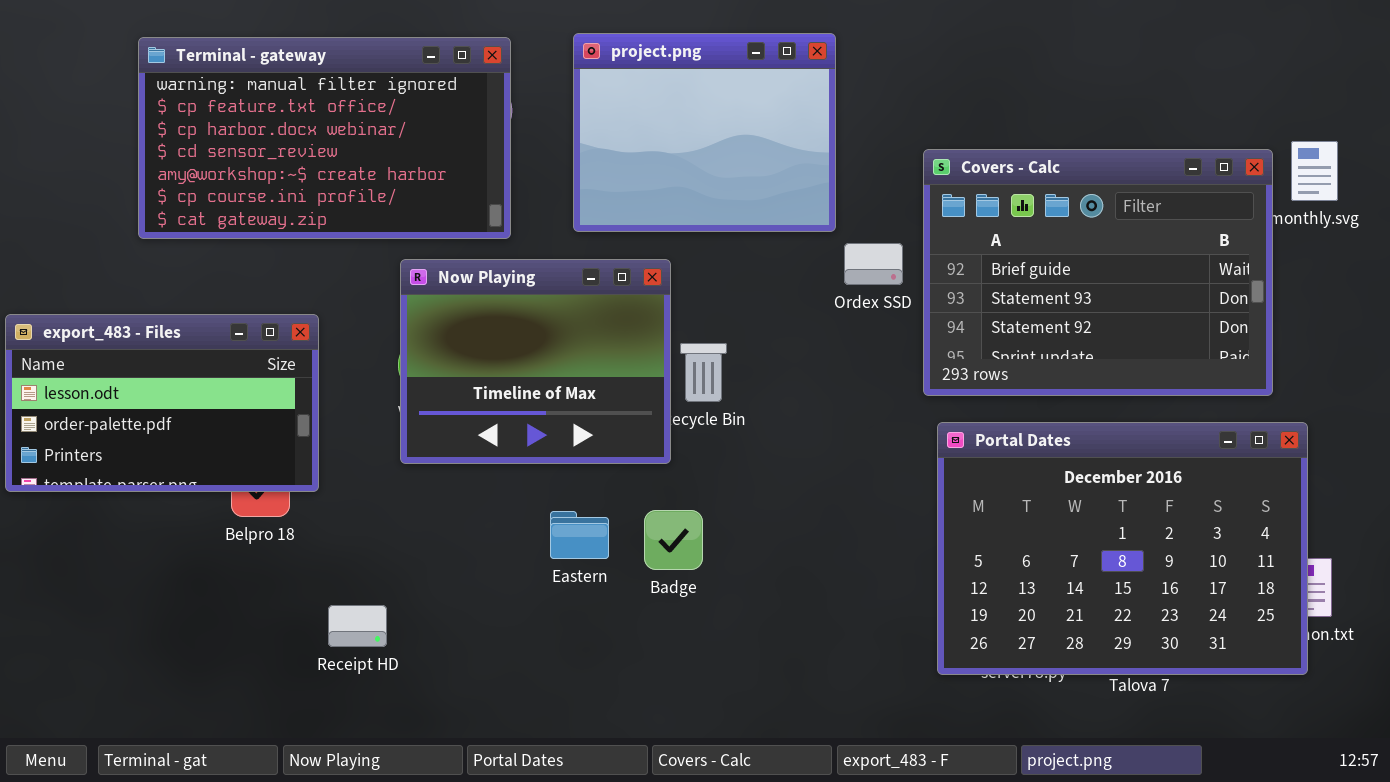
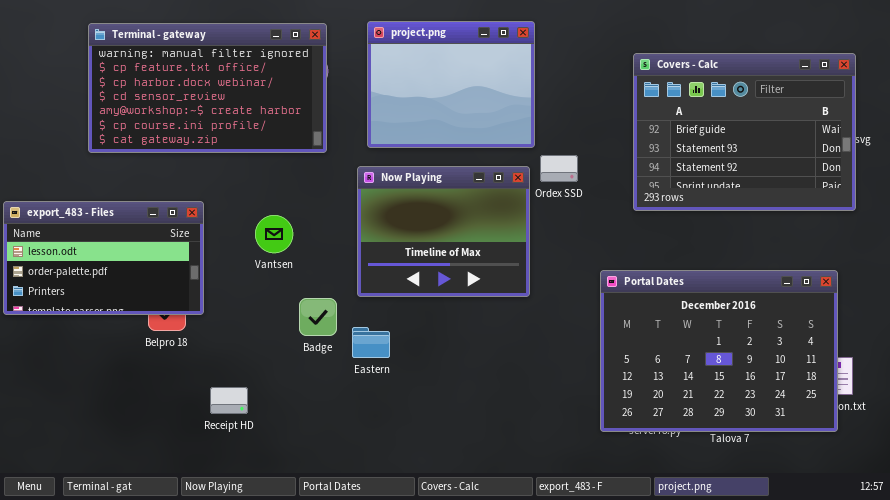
Covers - Calc: [923,149,1273,396] -> [633,53,856,211], moved
Now Playing: [400,259,671,464] -> [357,166,530,297], moved
Badge: [644,510,703,570] -> [299,298,337,336], moved

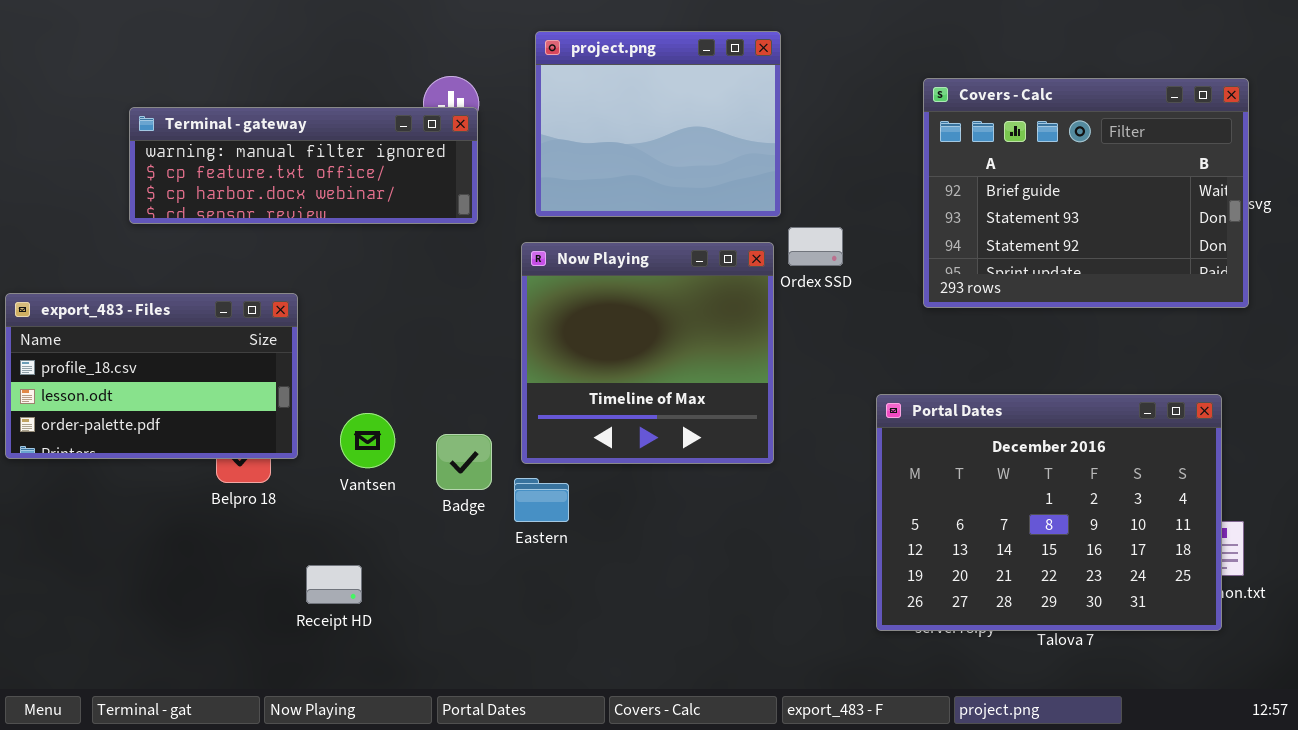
Terminal - gateway: [88,23,327,153] -> [129,107,478,224], resized
Now Playing: [357,166,530,297] -> [521,242,774,464], resized
export_483 - Files: [3,201,204,315] -> [5,293,298,459], scrolled up 1 row
Vantsen: [255,215,293,253] -> [340,413,395,468], moved

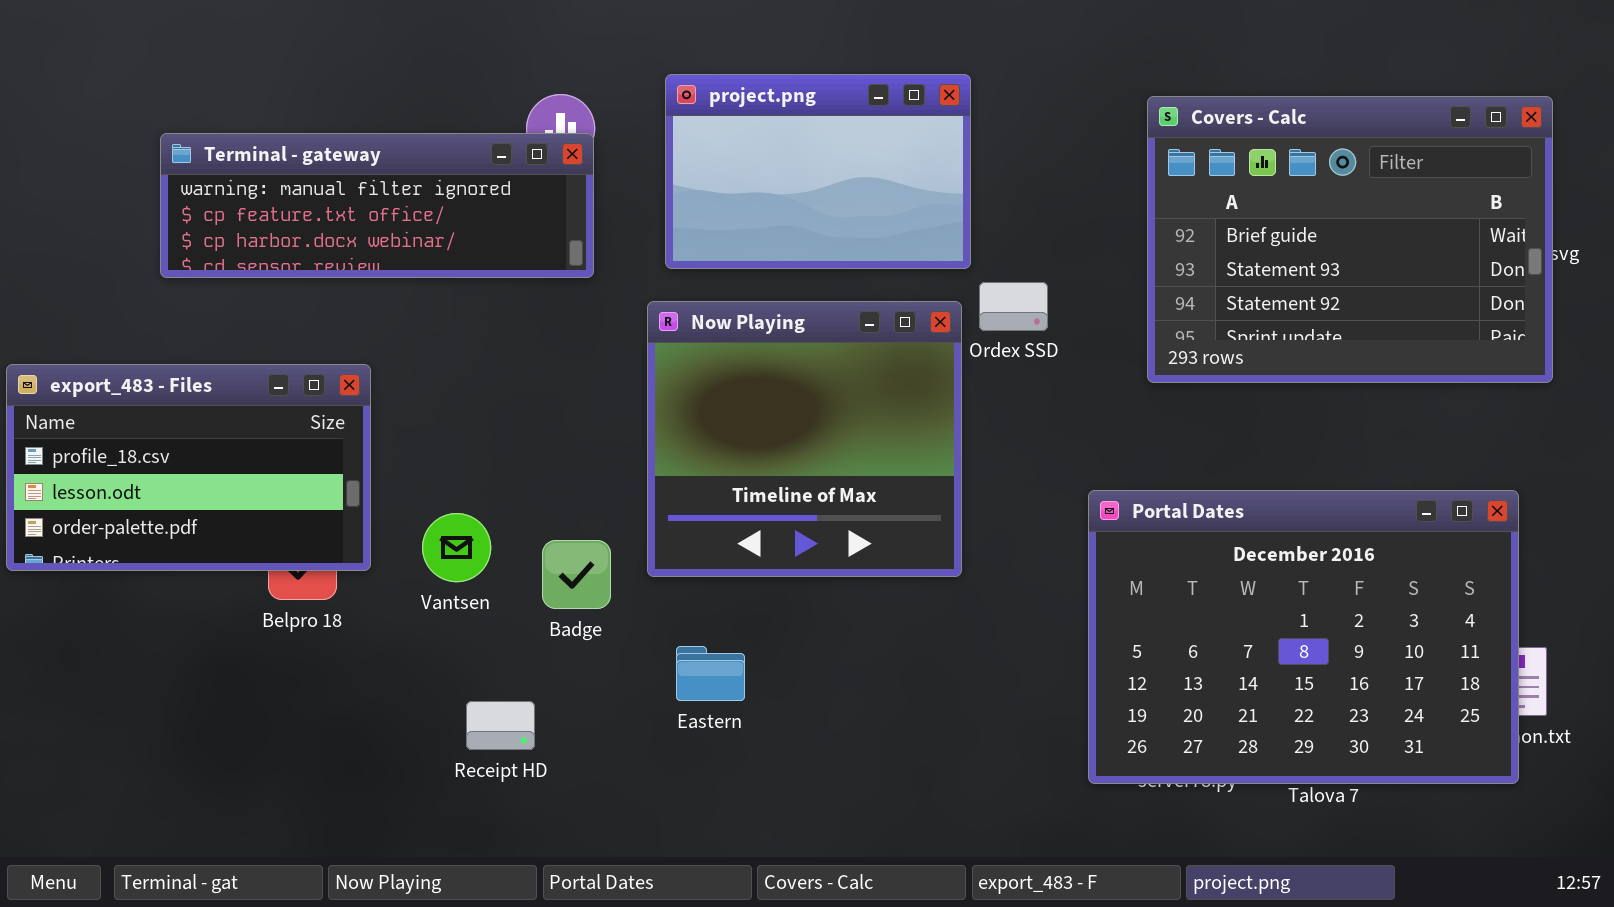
project.png: [535,31,781,217] -> [665,74,971,269], resized
Eastern: [514,478,569,522] -> [676,646,745,701], moved
Receipt HD: [306,565,362,604] -> [466,701,535,750], moved

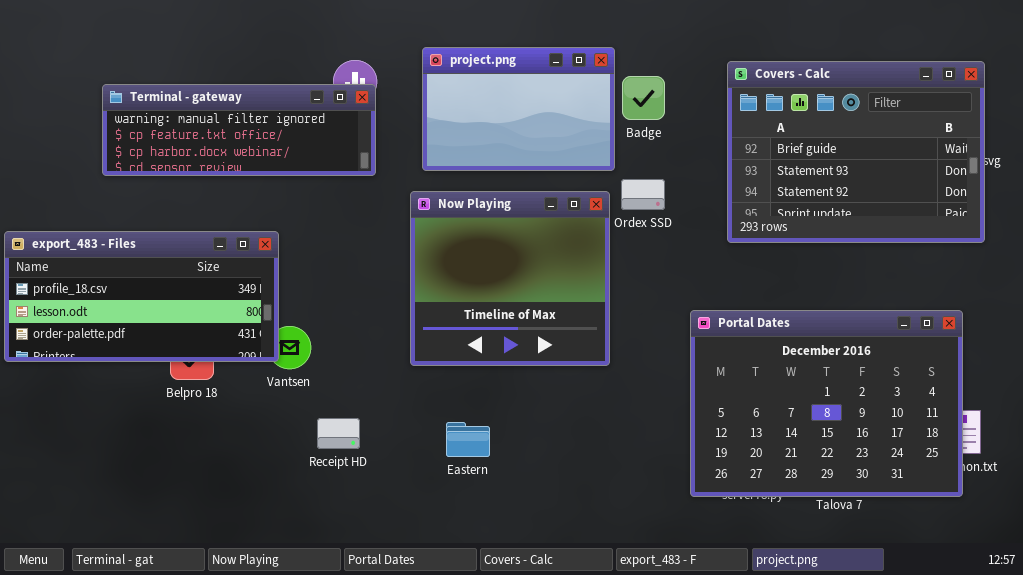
export_483 - Files: [6,364,371,571] -> [4,231,279,362], resized
Badge: [542,540,611,609] -> [622,76,665,120], moved
Eastern: [676,646,745,701] -> [446,422,490,457], moved
Receipt HD: [466,701,535,750] -> [317,418,360,449], moved

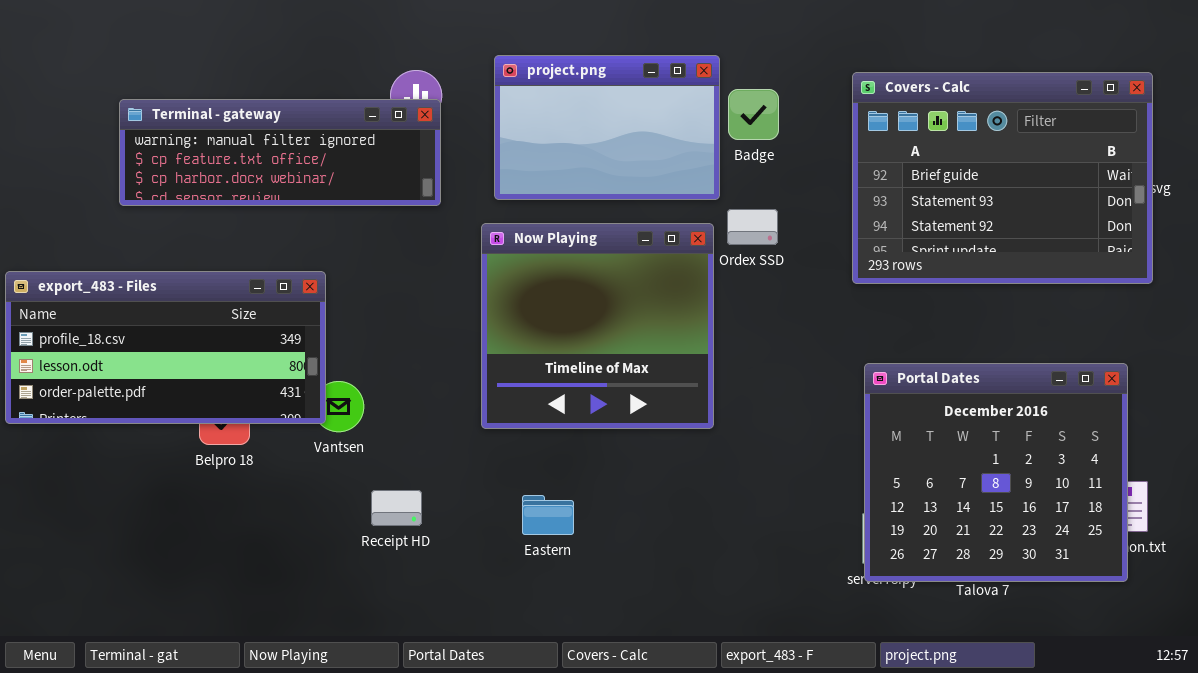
Portal Dates: [690,310,963,497] -> [864,363,1128,582], resized

